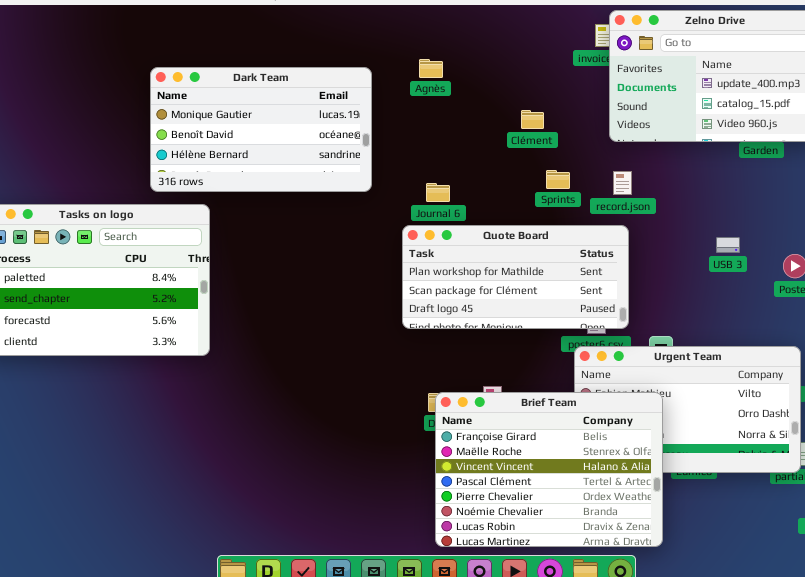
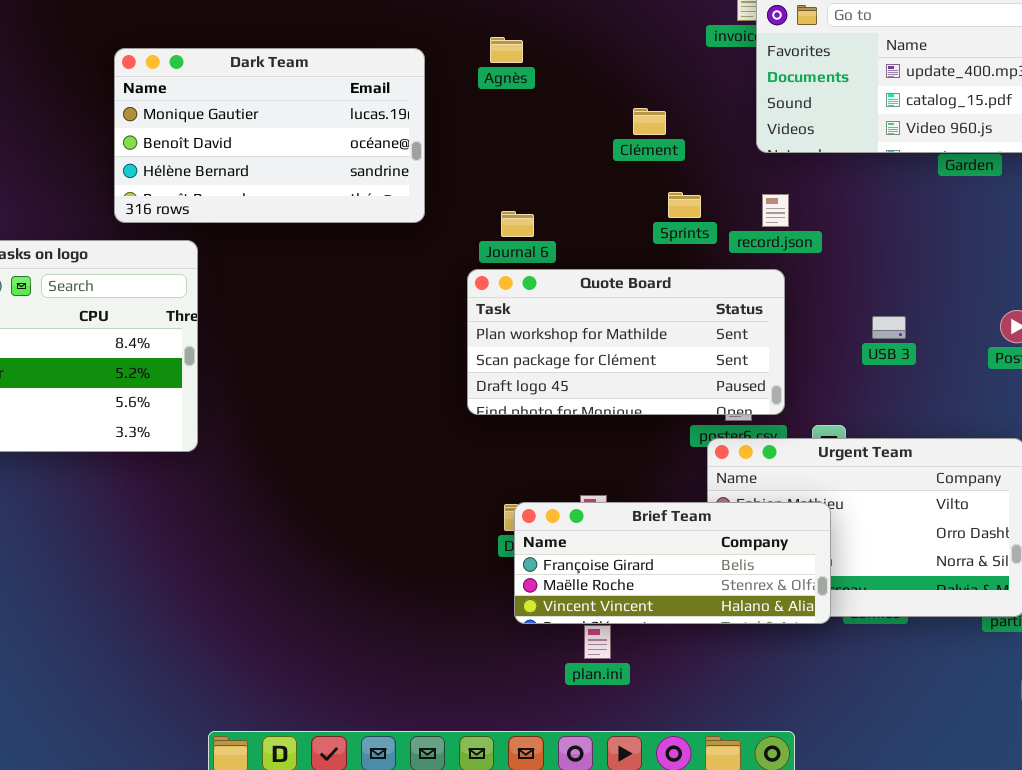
USB 3: [716,237,740,253] -> [872,316,906,339], moved
Brief Team: [435,392,663,547] -> [514,502,831,624], resized

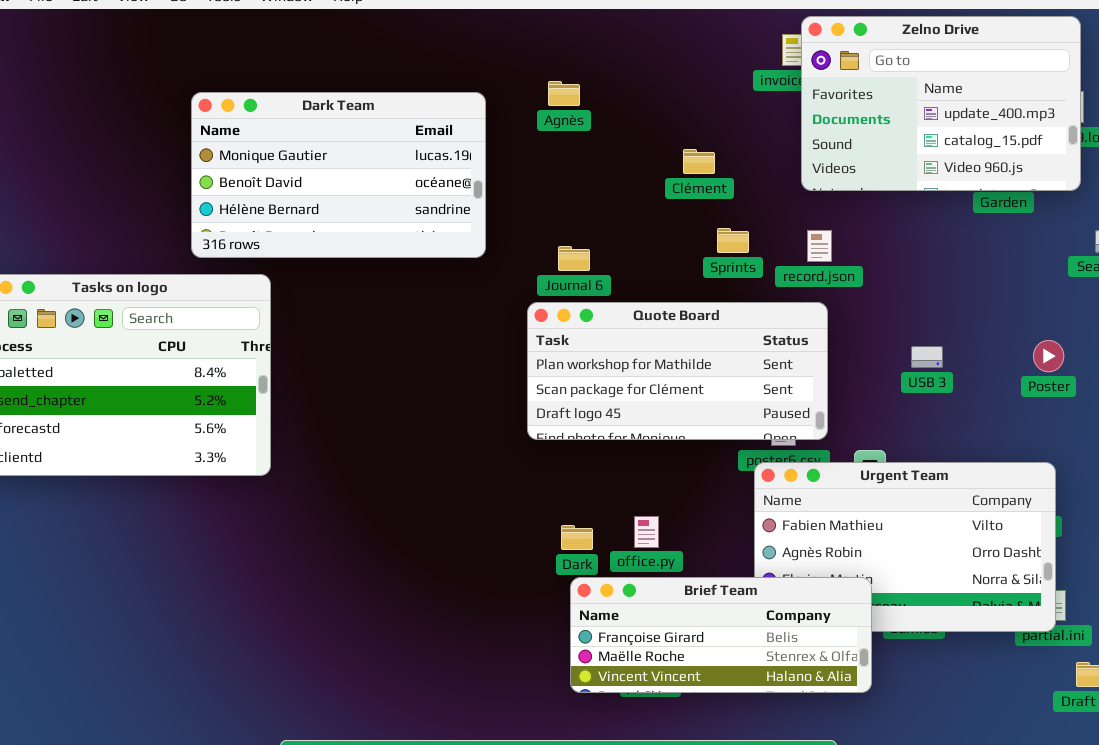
Brief Team: [514,502,831,624] -> [570,577,872,693], moved

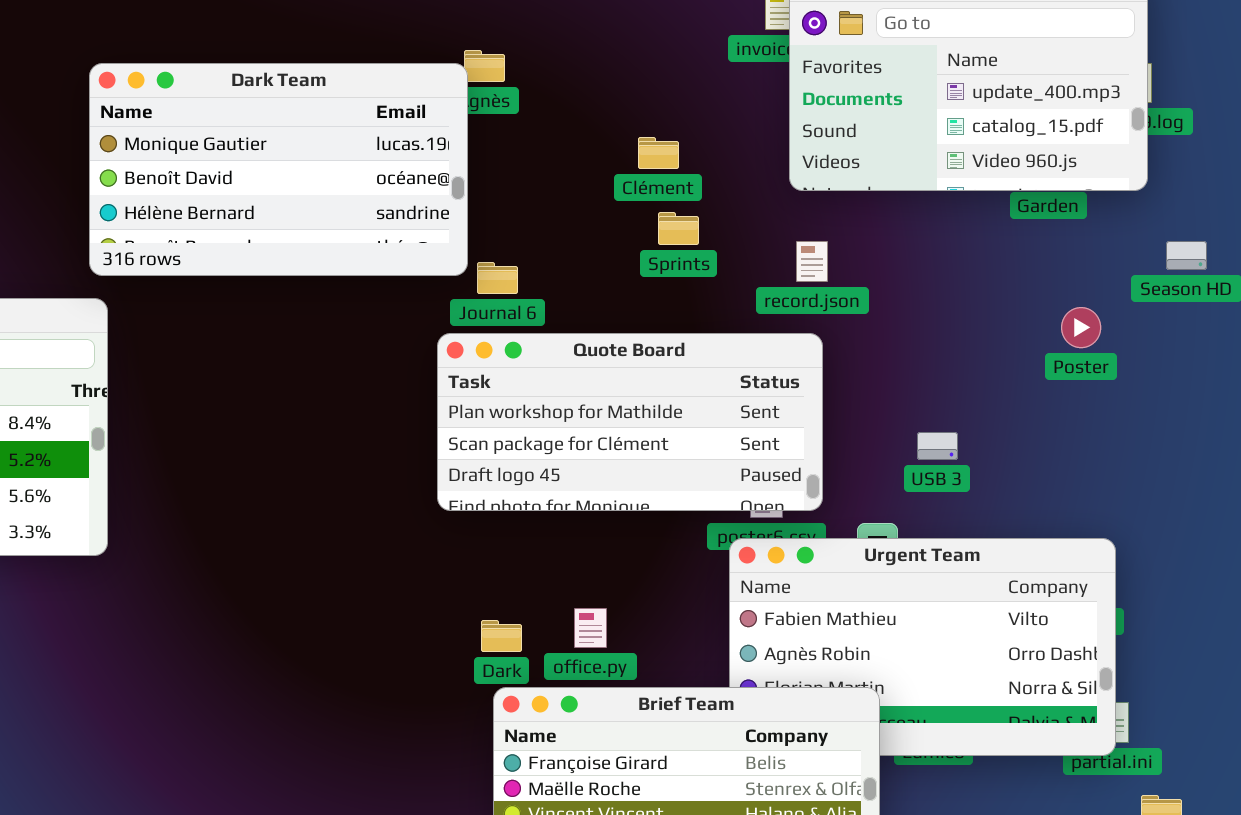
Dark Team: [191,92,486,258] -> [89,63,468,276], moved
Sprints: [717,228,749,253] -> [658,212,699,245], moved
Poster: [1033,340,1064,372] -> [1061,307,1101,348], moved
USB 3: [911,346,943,368] -> [917,432,958,460], moved

